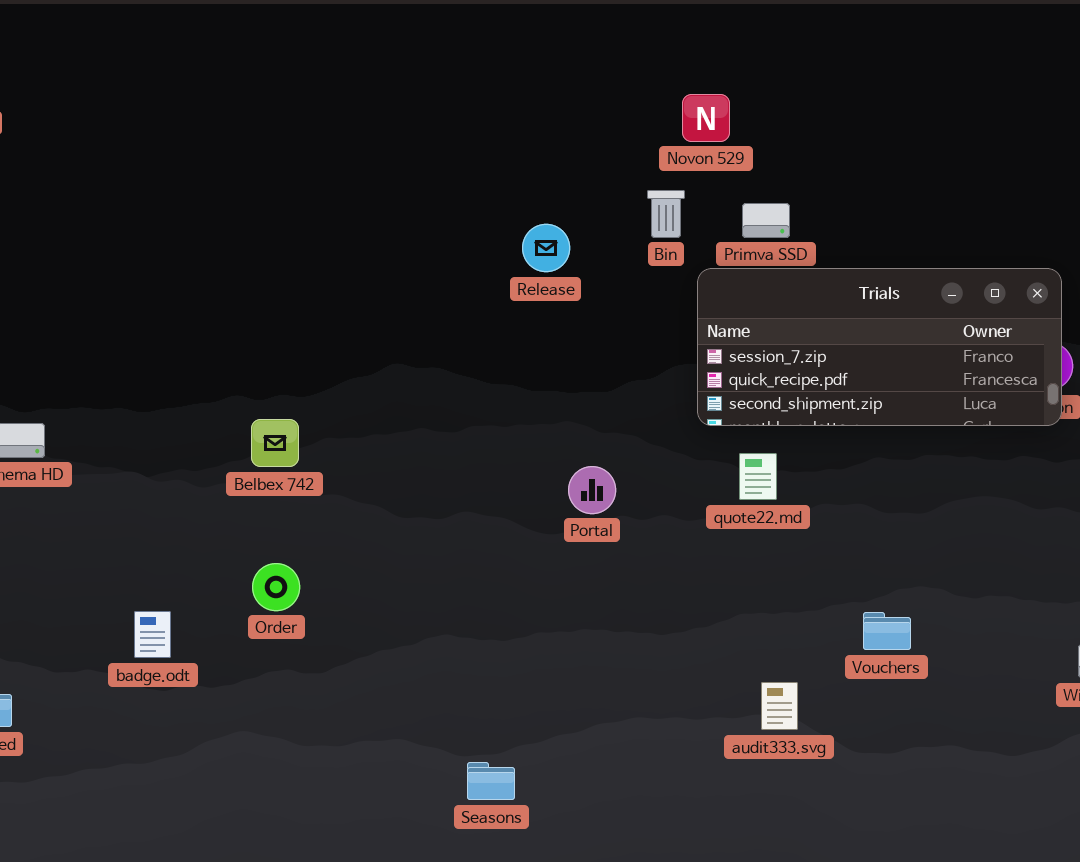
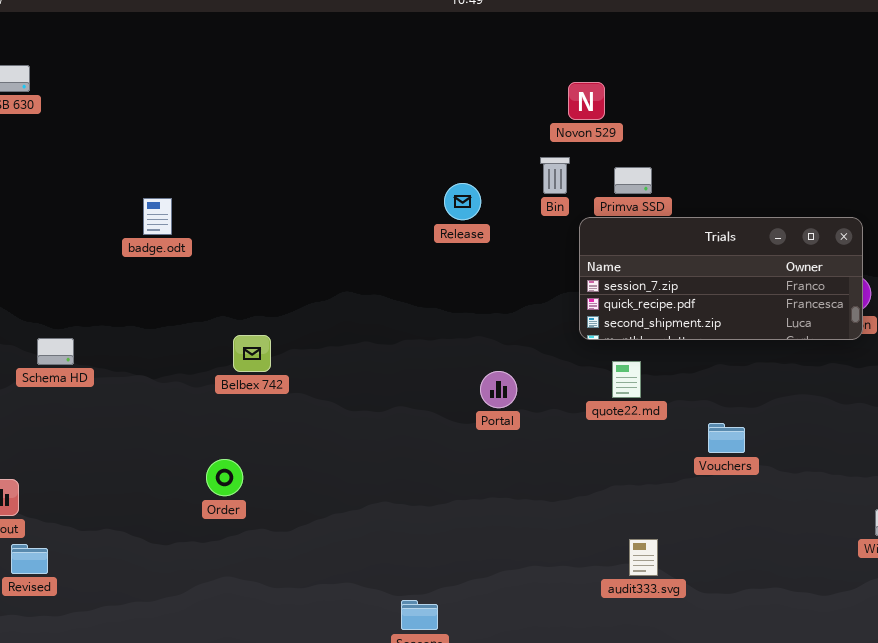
Order: [252,563,300,611] -> [206,459,243,496], moved
badge.odt: [134,611,171,658] -> [143,198,172,235], moved
Vouchers: [863,612,911,650] -> [708,423,745,453], moved

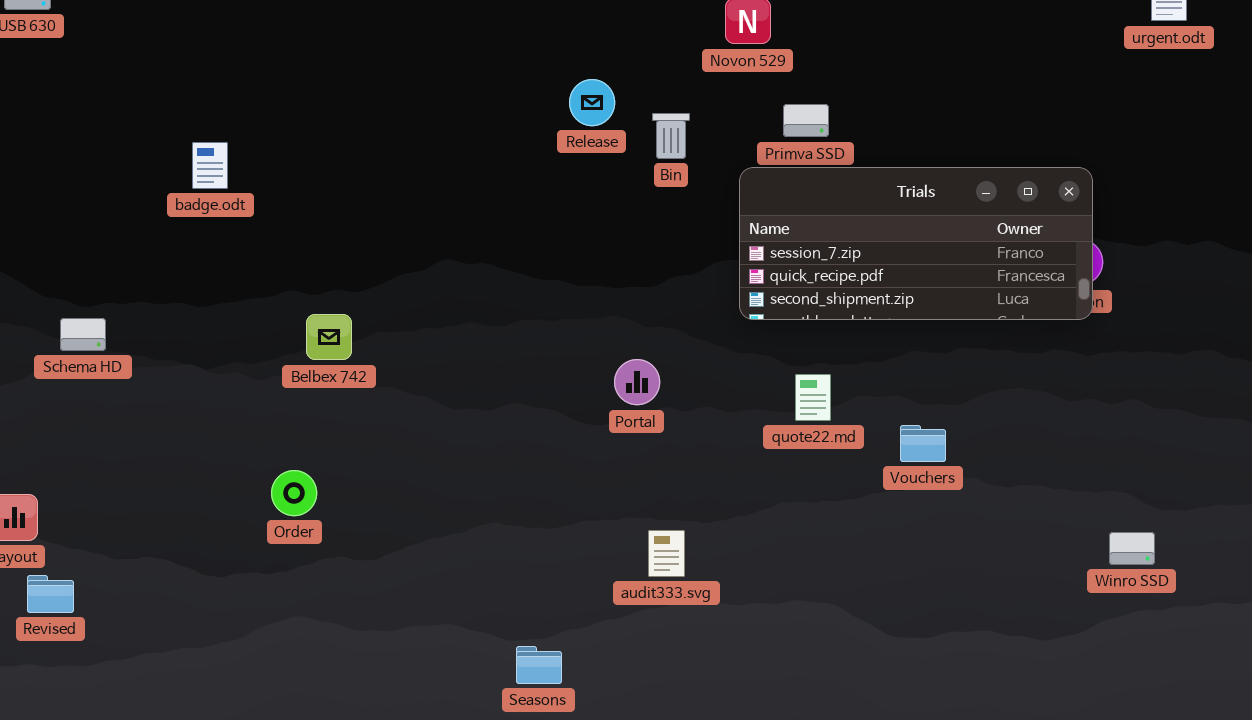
Bin: [540,157,570,194] -> [652,113,690,159], moved
Release: [444,183,481,220] -> [569,79,615,126], moved
quote22.md: [612,361,641,398] -> [795,374,831,421], moved
audit333.svg: [629,539,658,576] -> [648,530,685,577], moved

